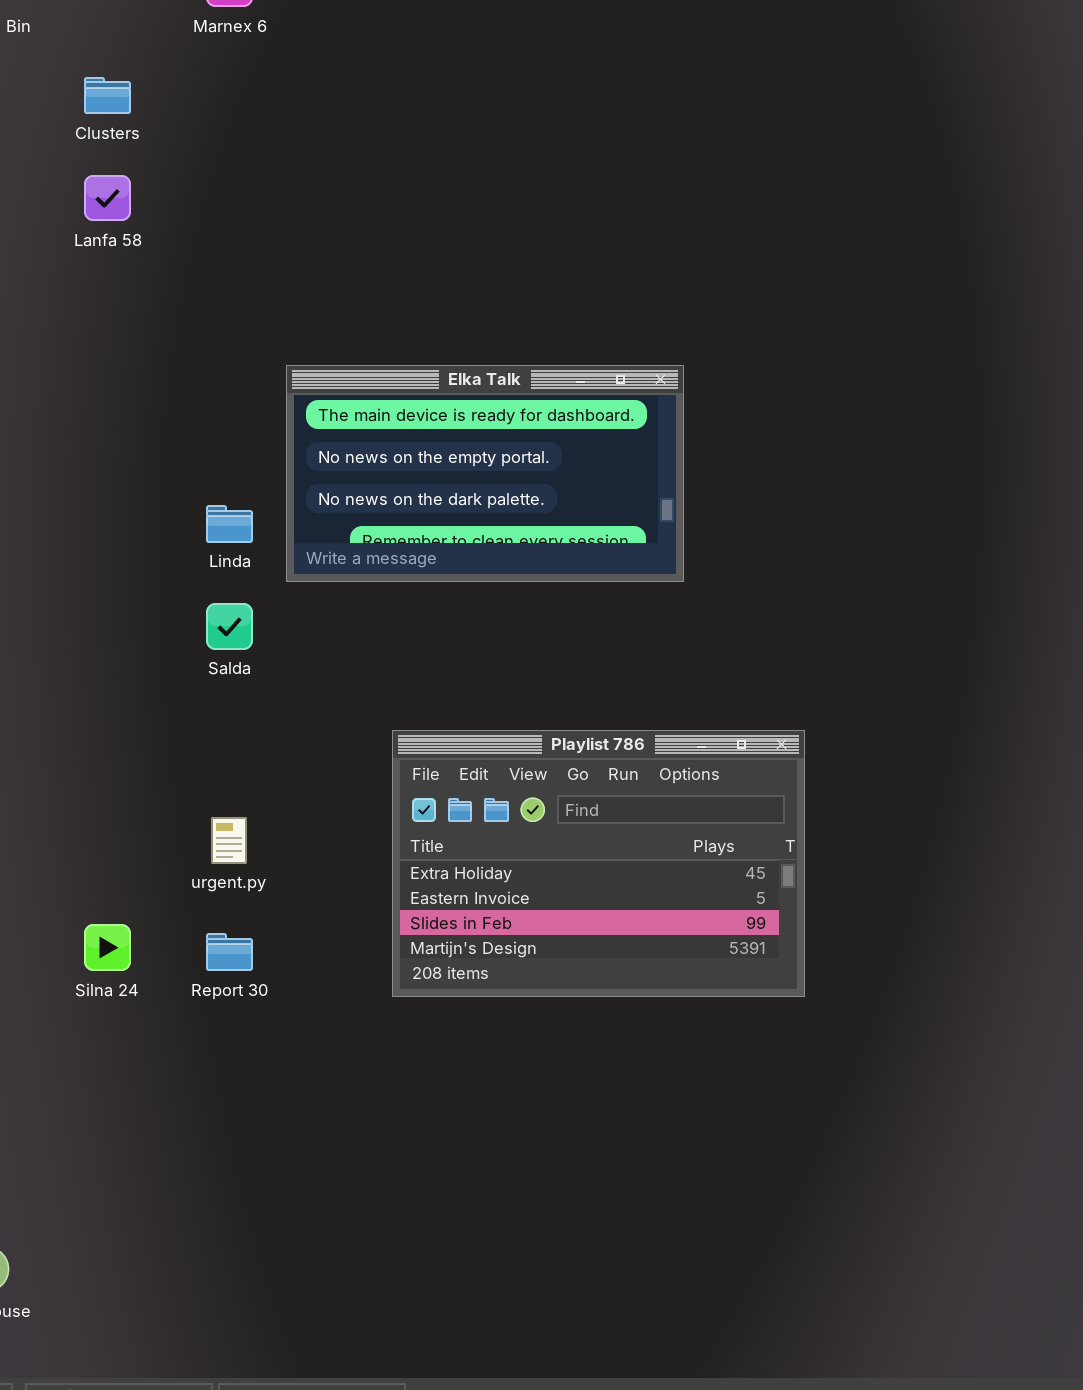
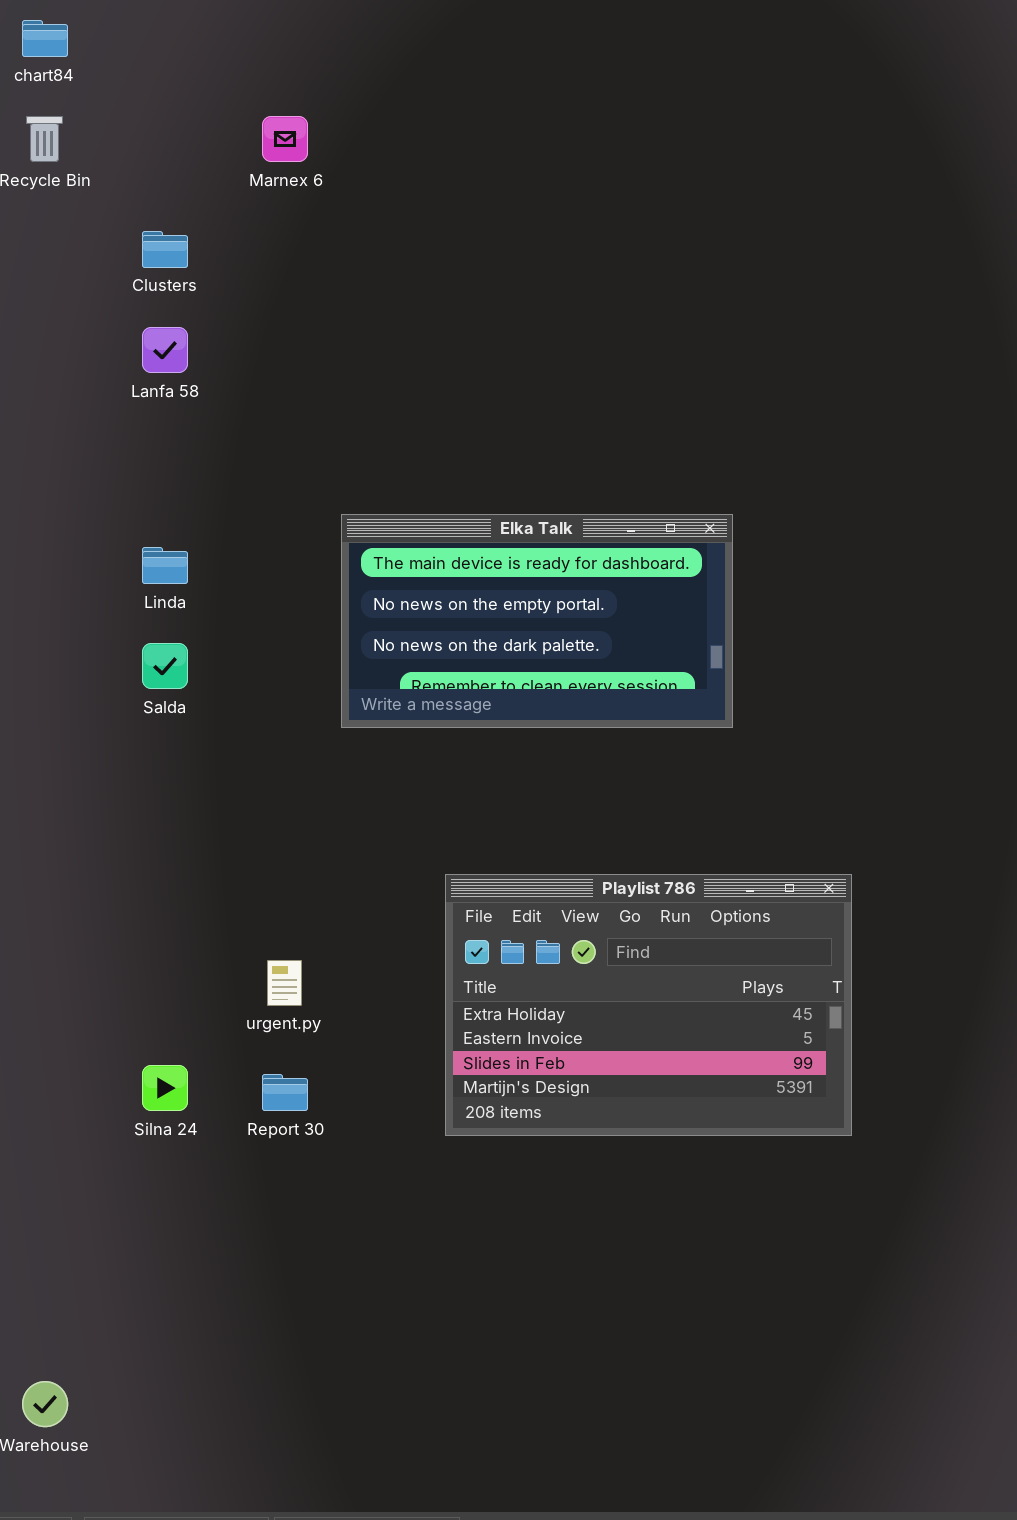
Linda: [206,505,253,543] -> [142,547,188,584], moved
Salda: [206,603,253,650] -> [142,643,188,689], moved

